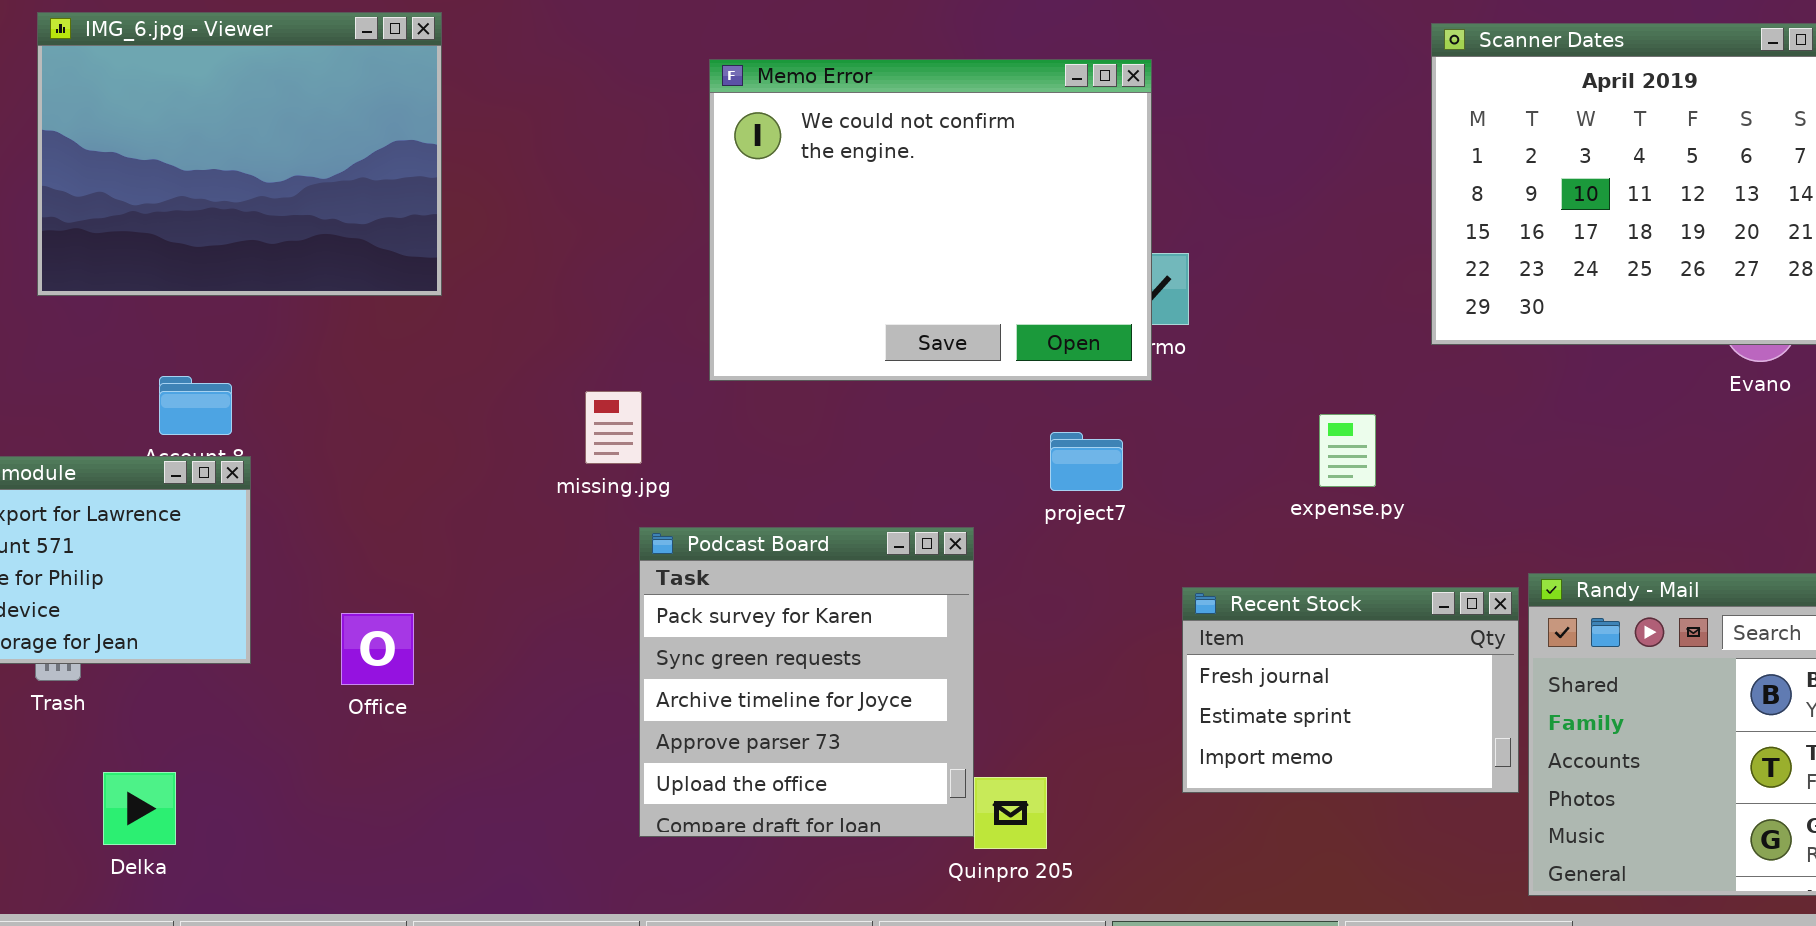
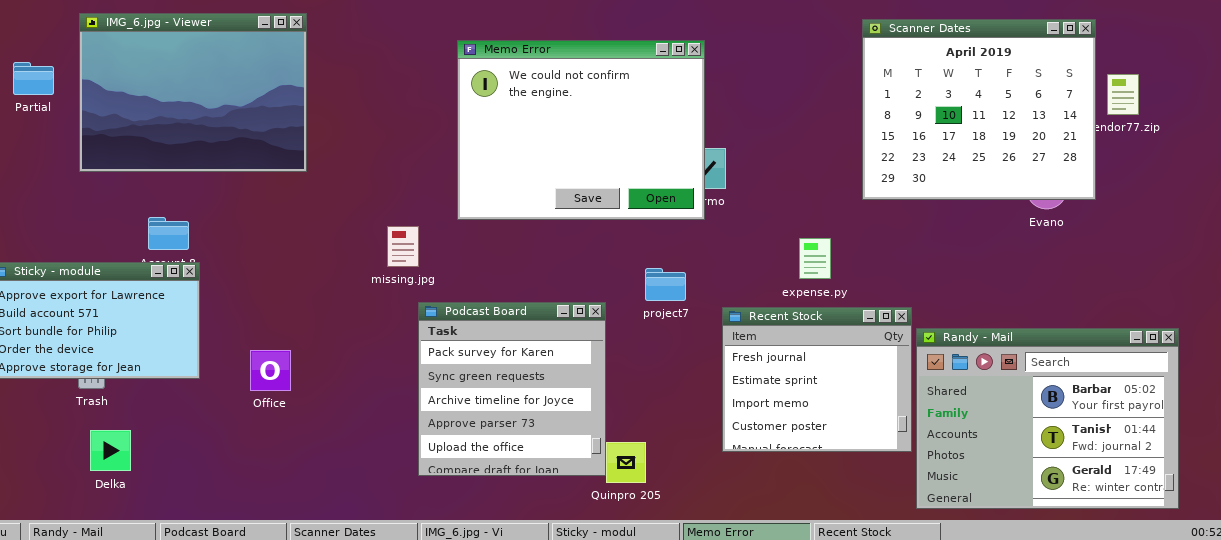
project7: [1050,432,1123,491] -> [645,268,686,301], moved
Recent Stock: [1182,587,1519,793] -> [722,307,912,452], resized
Delka: [103,772,176,845] -> [90,430,131,471], moved

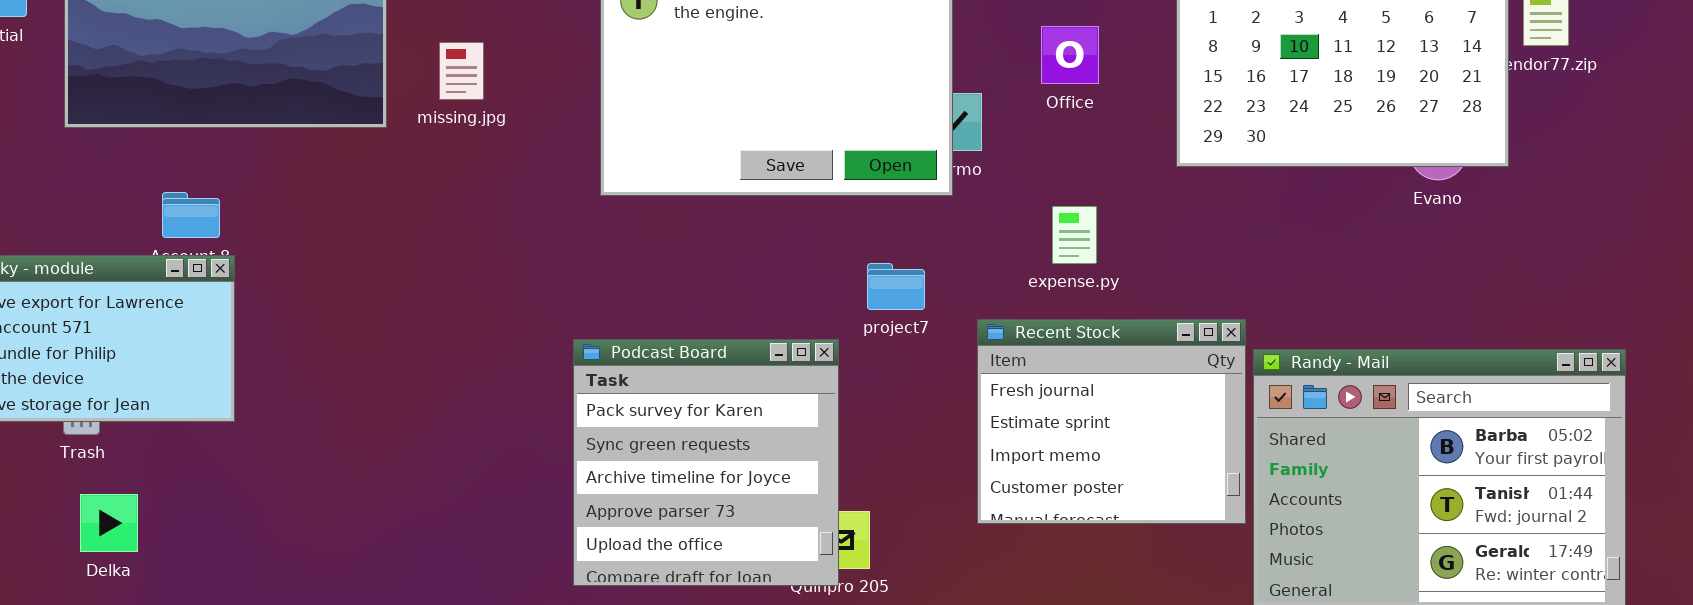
missing.jpg: [387,226,419,267] -> [439,42,484,100], moved
expense.py: [799,238,831,279] -> [1052,206,1097,264], moved
Podcast Board: [418,302,606,476] -> [573,339,839,586], moved
Office: [250,350,291,391] -> [1041,26,1099,84], moved

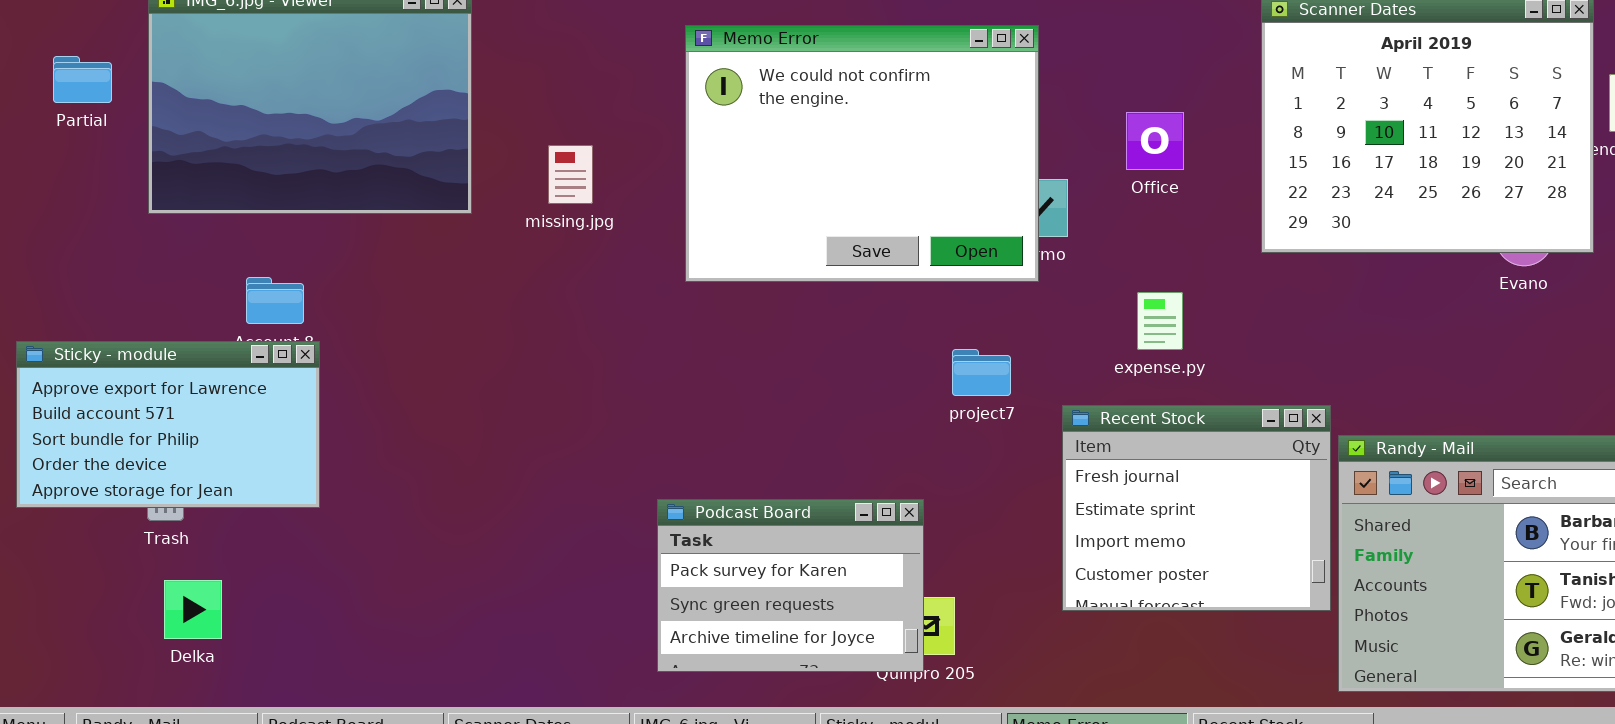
missing.jpg: [439,42,484,100] -> [548,145,593,204], moved
Podcast Board: [573,339,839,586] -> [657,499,924,672], resized

